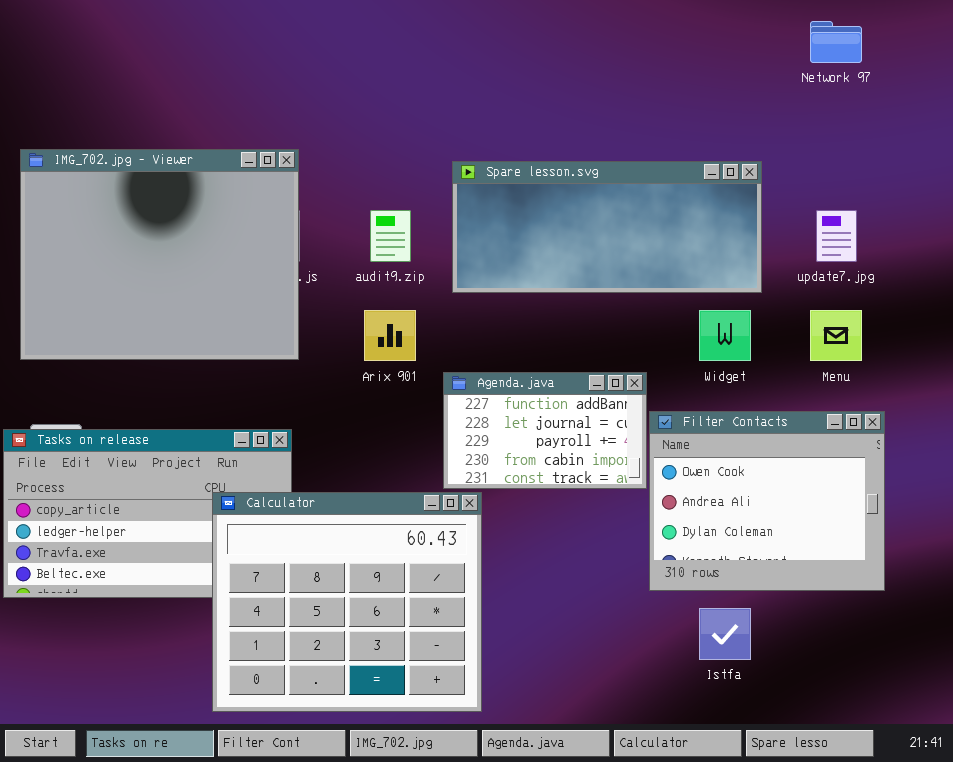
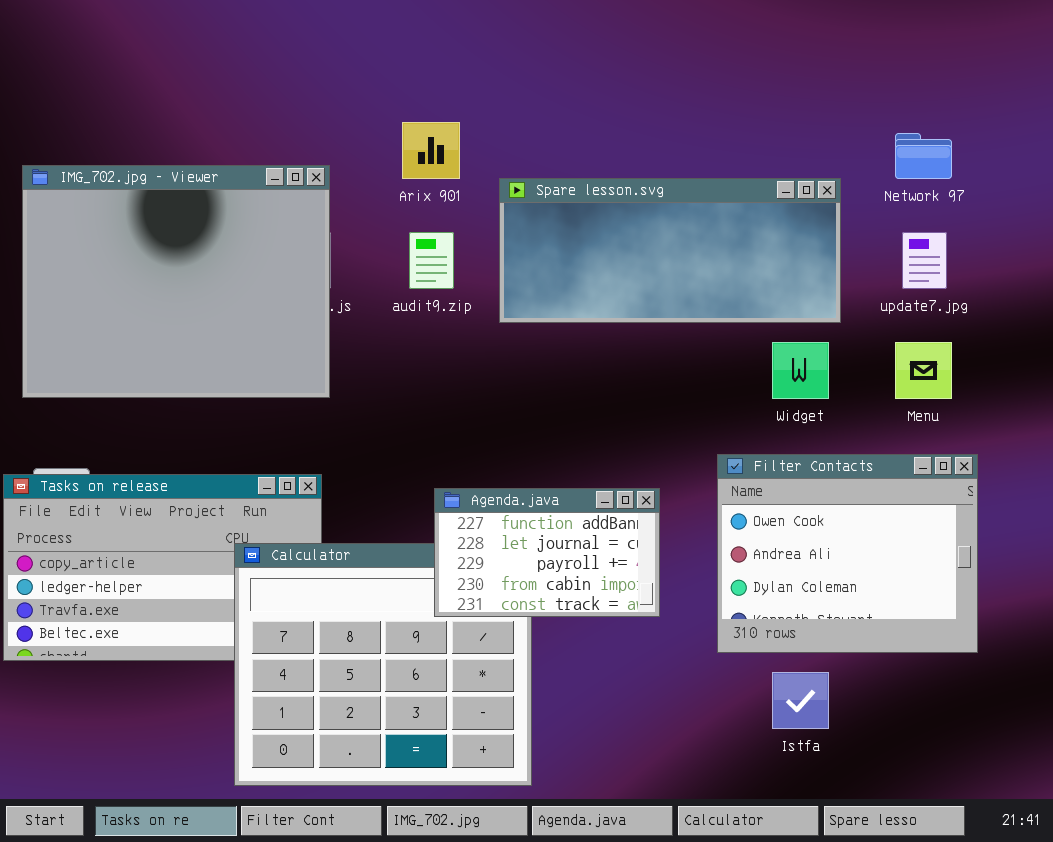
Network 97: [810,21,862,63] -> [895,133,952,179], moved
Arix 901: [364,310,416,361] -> [402,122,460,179], moved
Agenda.java: [443,372,647,489] -> [434,488,660,617], moved

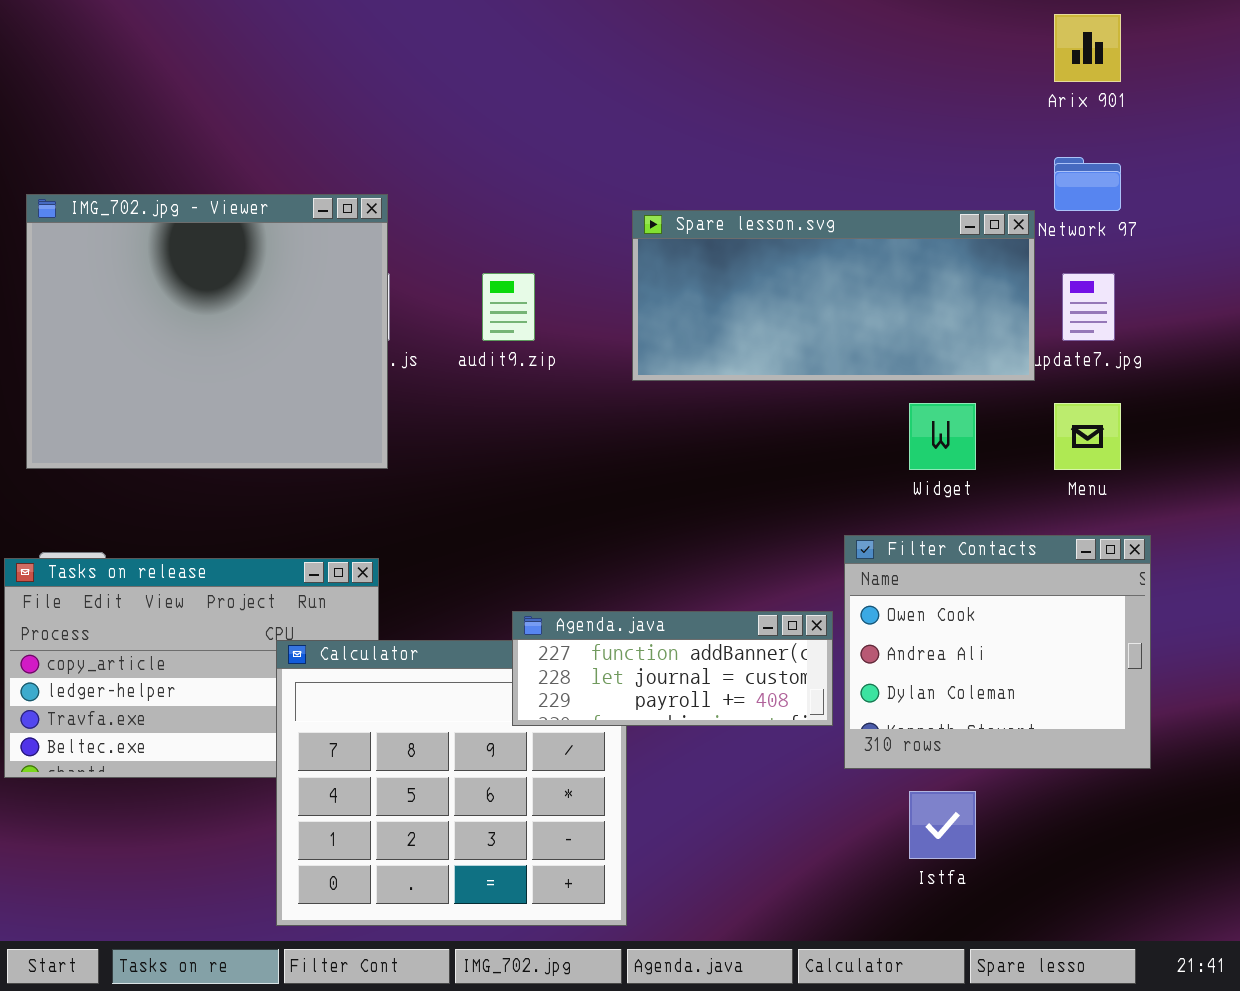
Arix 901: [402,122,460,179] -> [1054,14,1121,82], moved
Spare lesson.svg: [499,178,841,323] -> [632,210,1035,381], moved
Agenda.java: [434,488,660,617] -> [512,611,833,726], resized

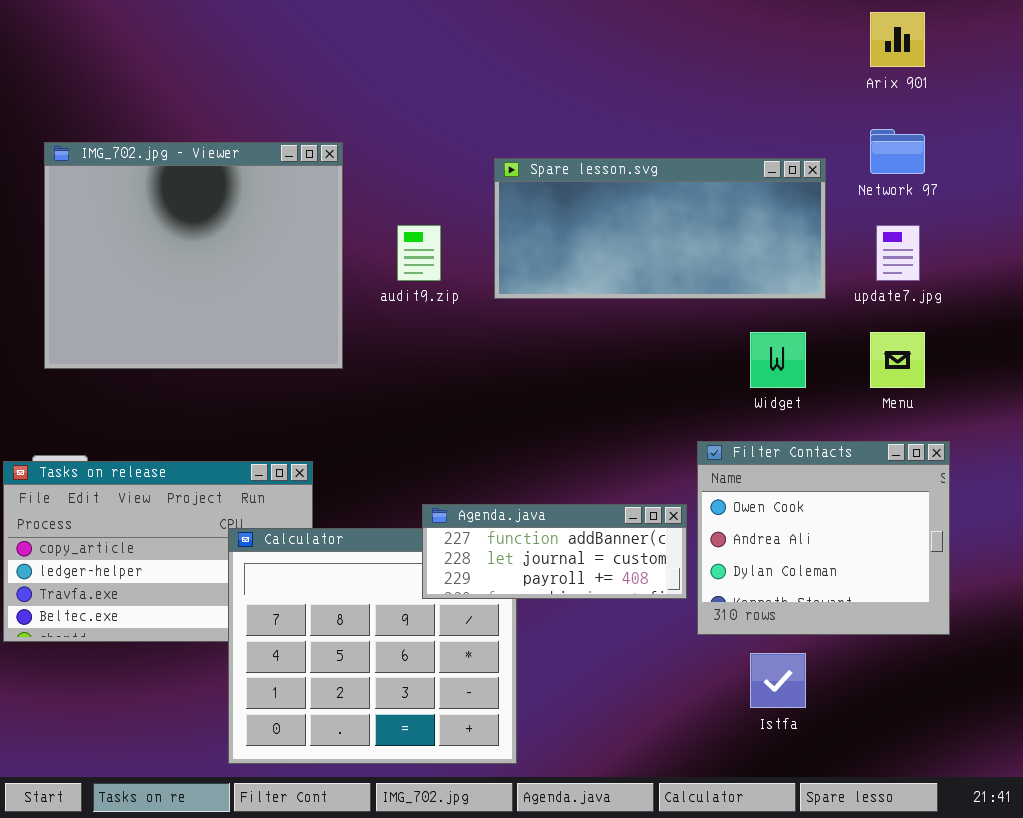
IMG_702.jpg - Viewer: [26,194,388,469] -> [44,142,343,369], moved
Spare lesson.svg: [632,210,1035,381] -> [494,158,826,299], moved

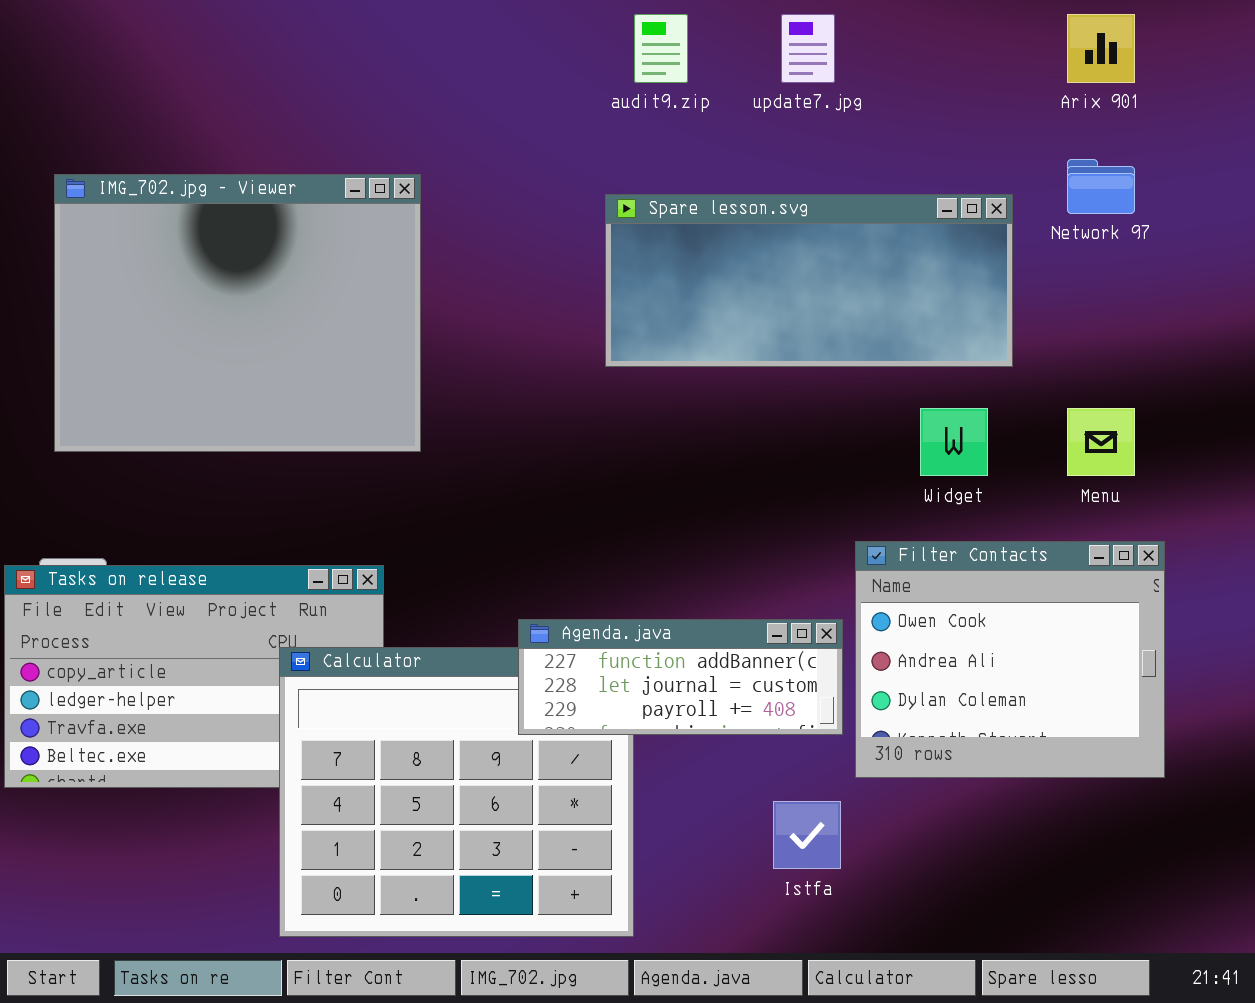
audit9.zip: [397,225,441,281] -> [634,14,688,83], moved
update7.jpg: [876,225,920,281] -> [781,14,835,83], moved
Istfa: [750,653,806,708] -> [773,801,841,869], moved

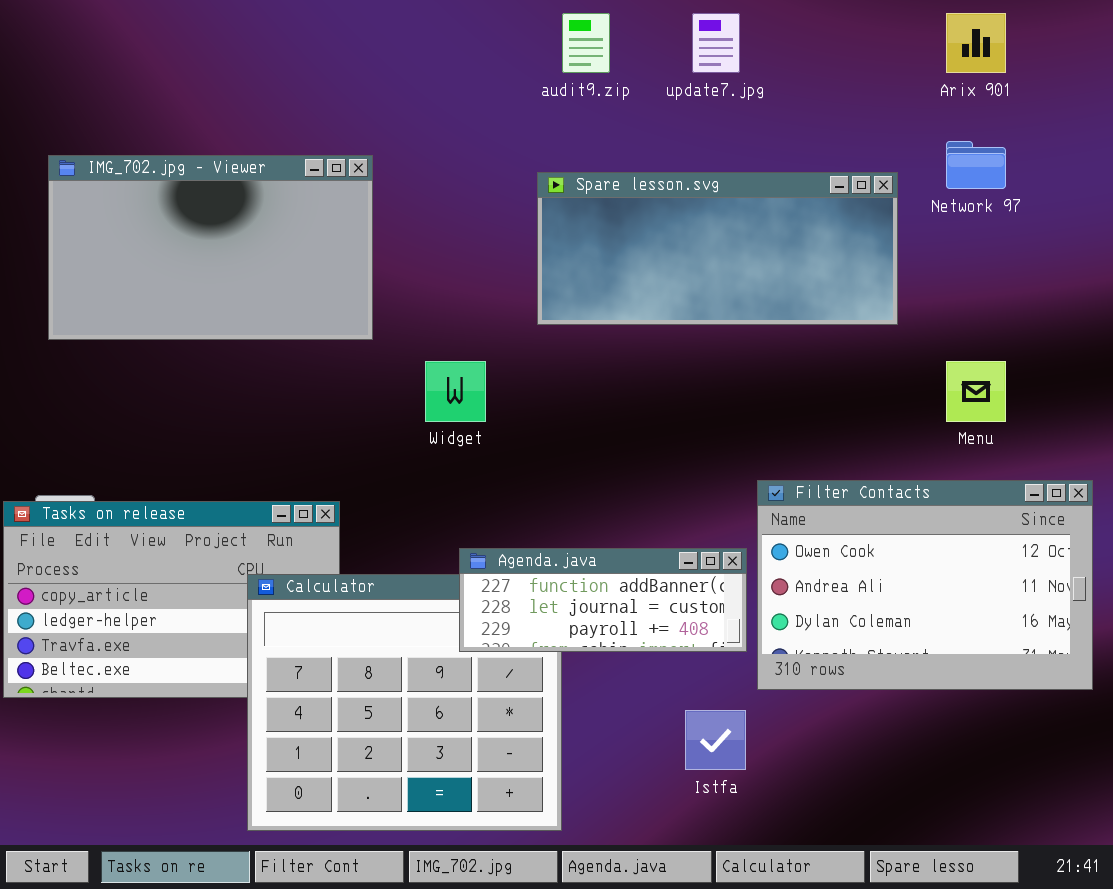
IMG_702.jpg - Viewer: [54,174,421,452] -> [48,155,373,340], resized
Widget: [920,408,988,476] -> [425,361,486,422], moved
Filter Contacts: [855,541,1165,778] -> [757,480,1093,690], resized

